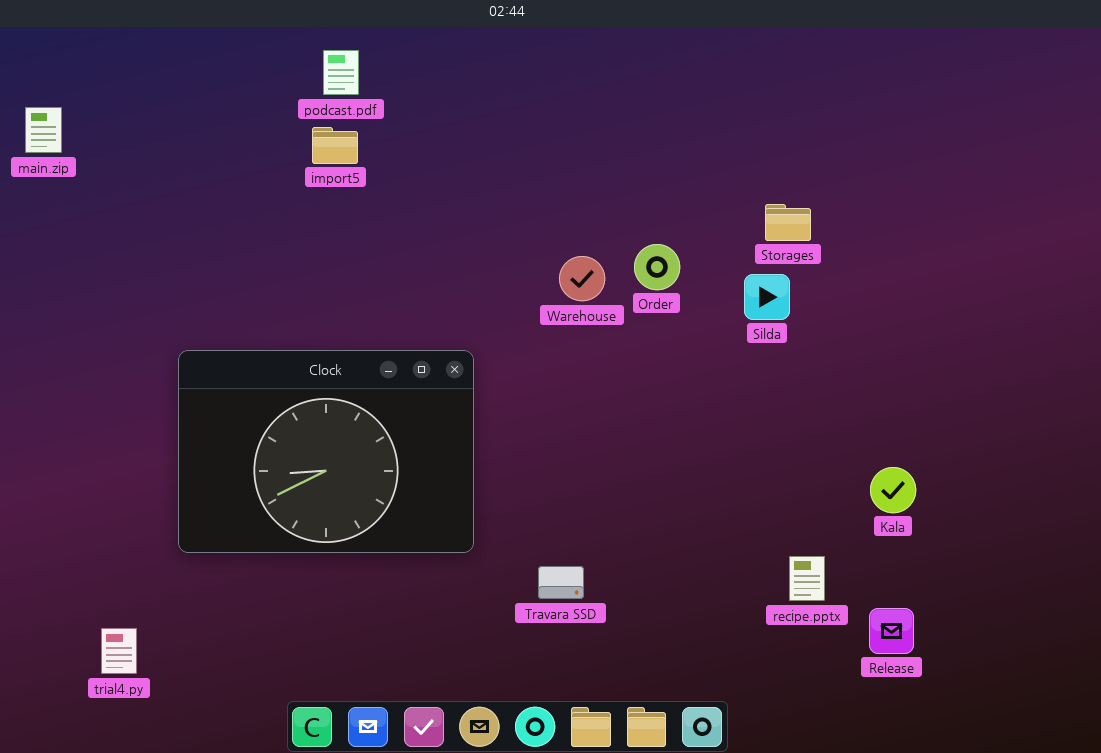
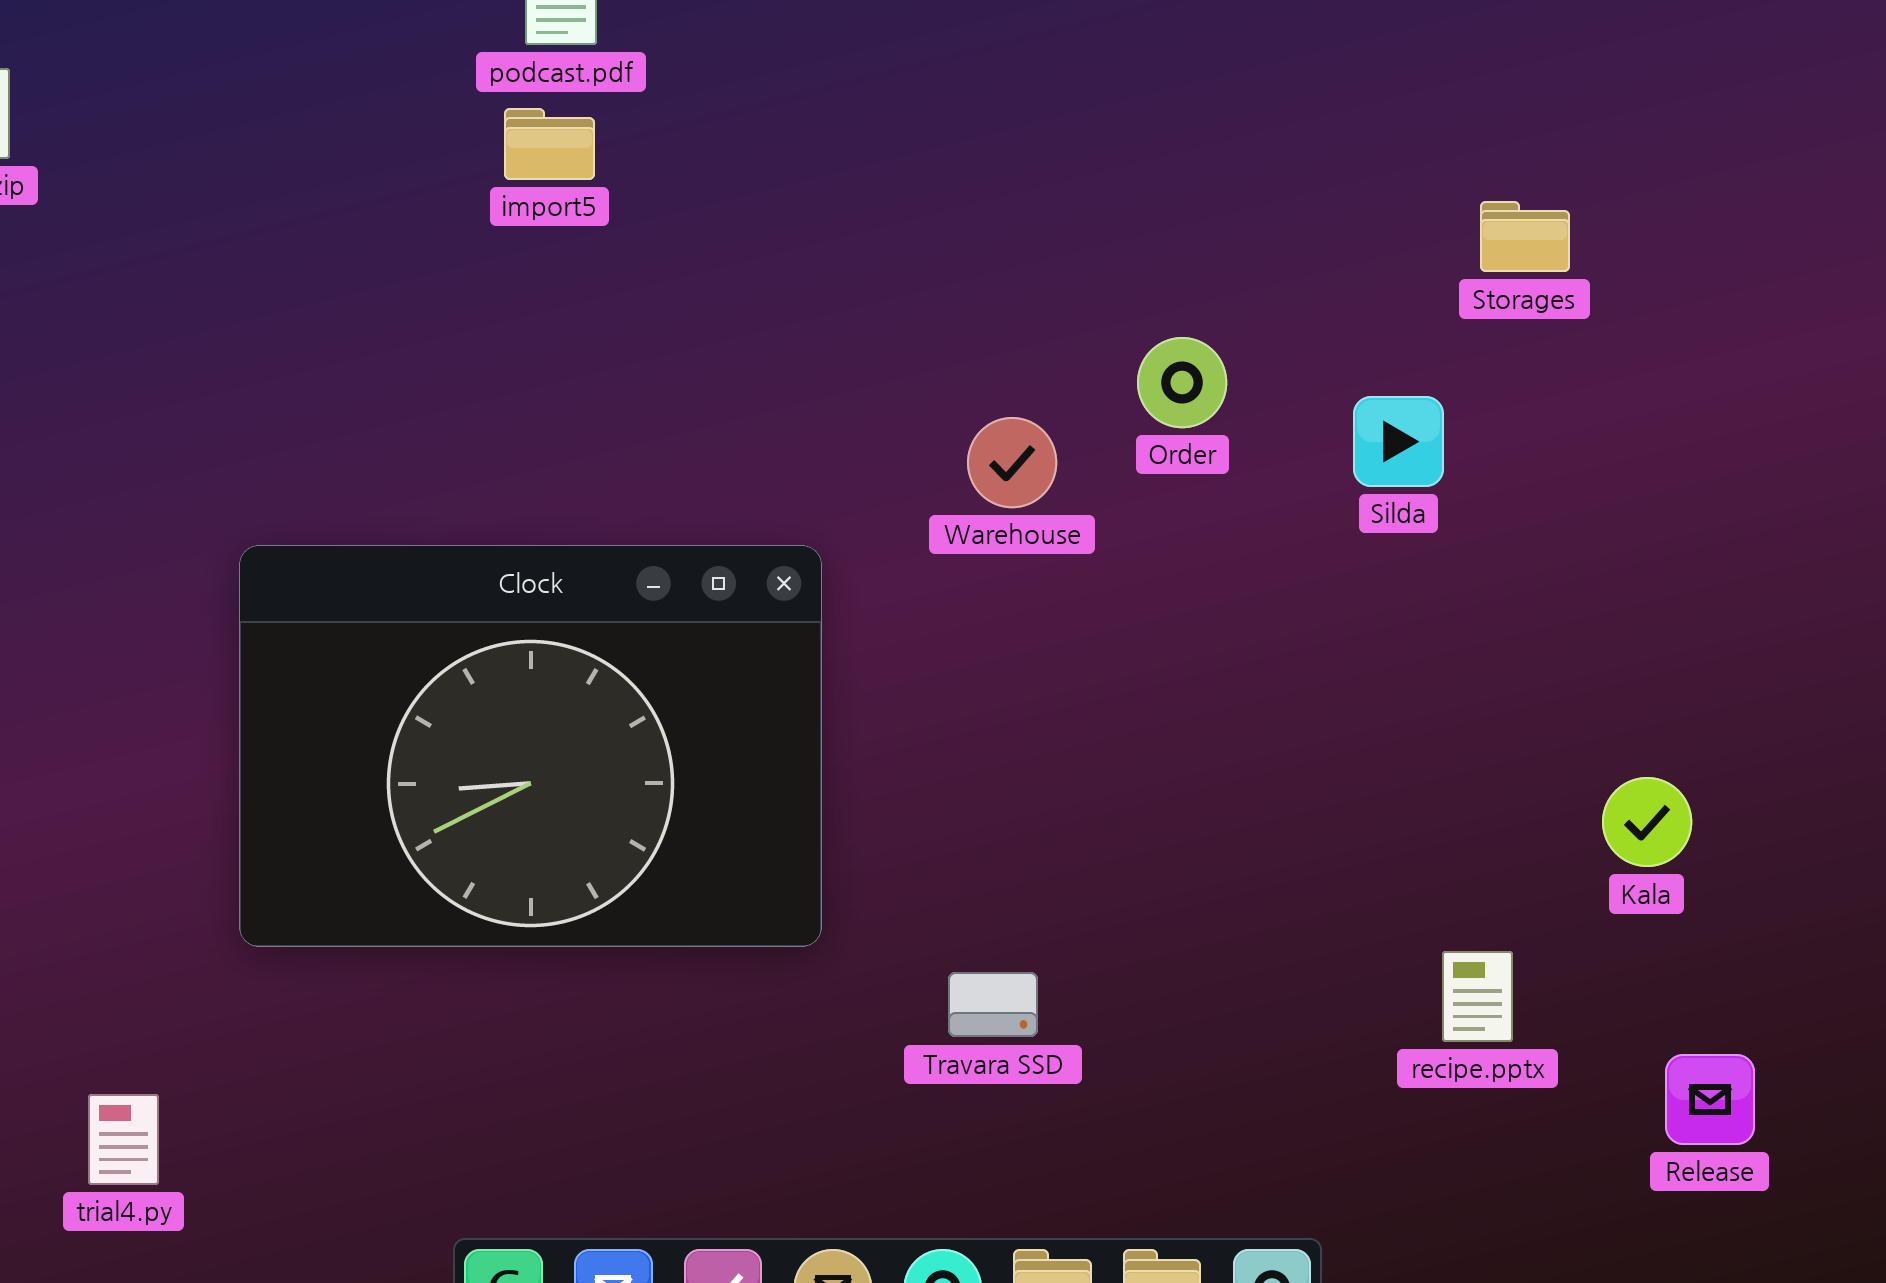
Storages: [765,204,811,241] -> [1480,201,1570,272], moved
Warehouse: [559,256,605,301] -> [967,417,1057,508], moved
Release: [869,608,914,654] -> [1665,1054,1755,1145], moved

